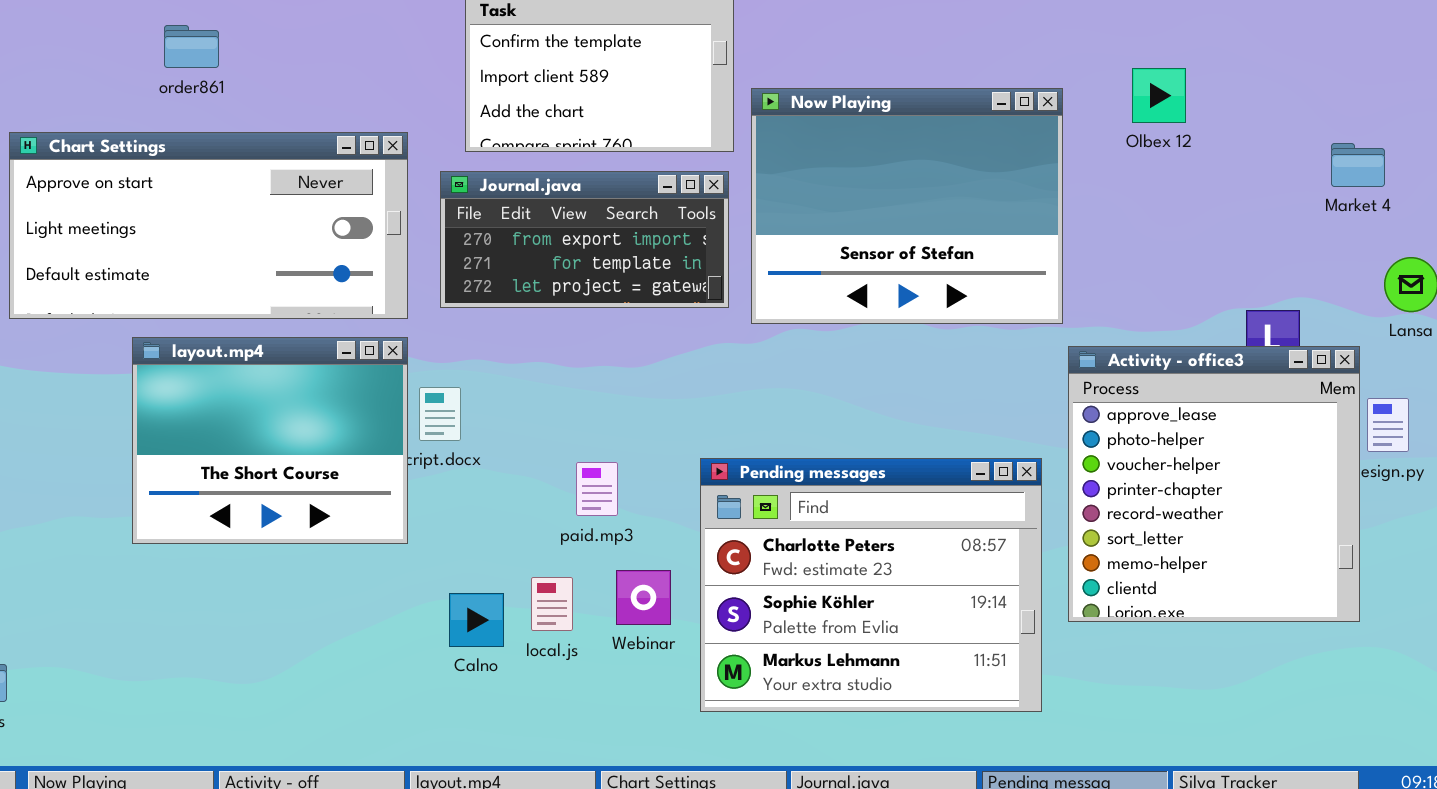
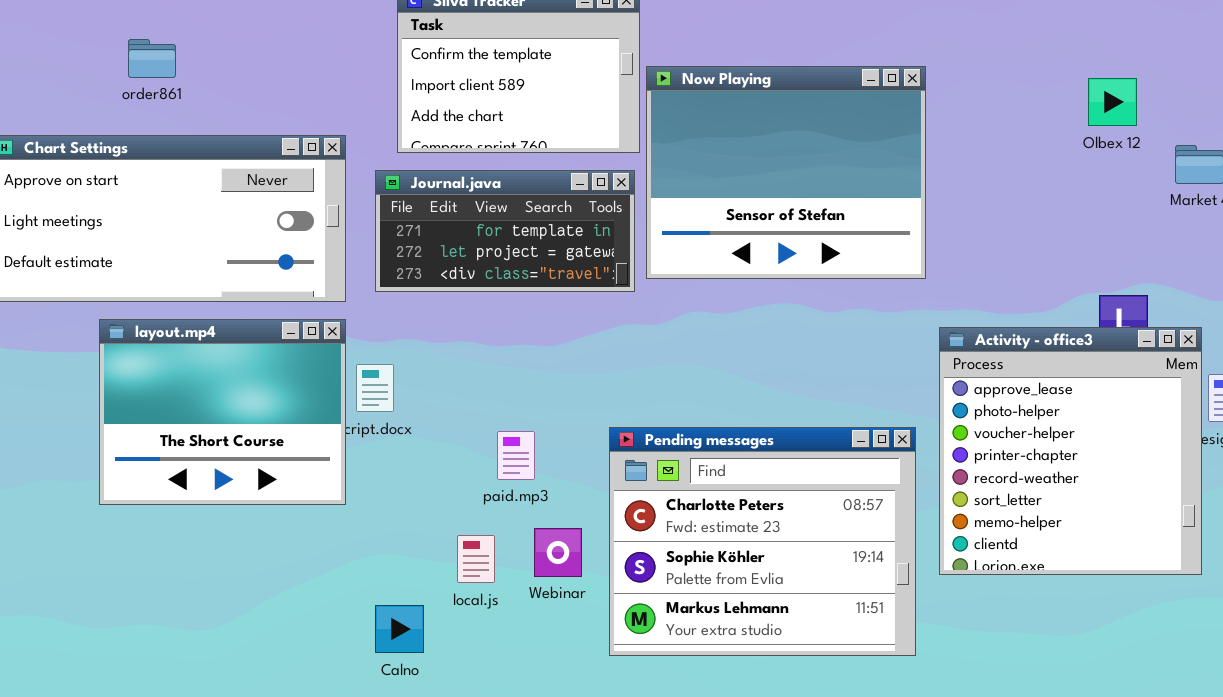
Olbex 12: [1132,68,1186,123] -> [1088,78,1137,126], moved
Now Playing: [751,88,1063,324] -> [646,66,926,279], moved
Journal.java: [440,171,729,308] -> [375,170,635,292], scrolled down 1 row
Calno: [449,593,504,647] -> [375,605,424,653], moved

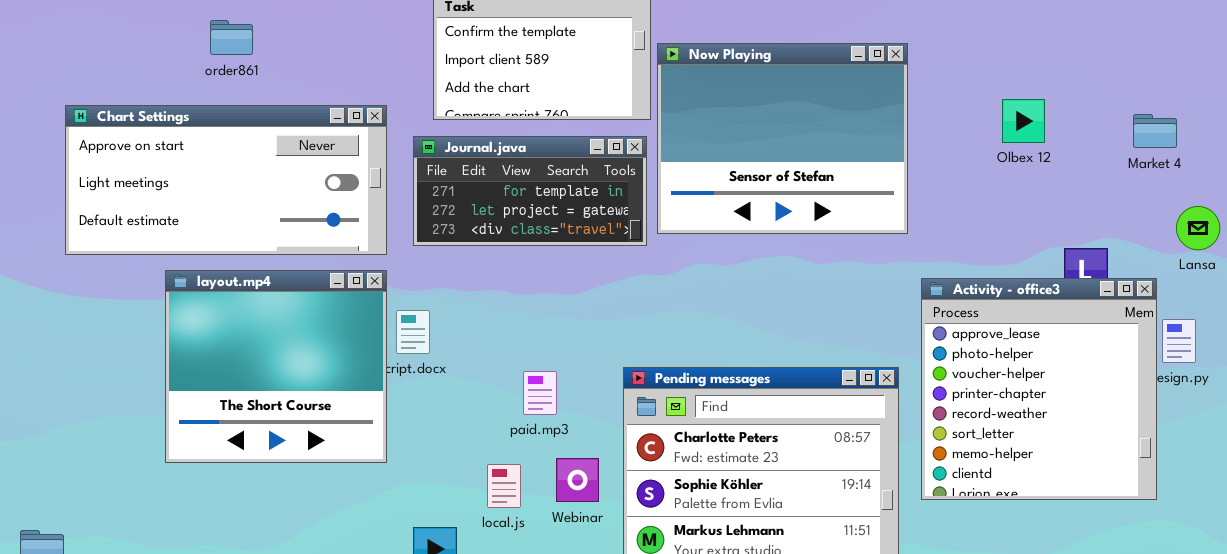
order861: [128,39,176,78] -> [210,20,253,55], moved
Olbex 12: [1088,78,1137,126] -> [1002,99,1045,143], moved
layout.mp4: [99,319,346,505] -> [165,270,387,463], resized

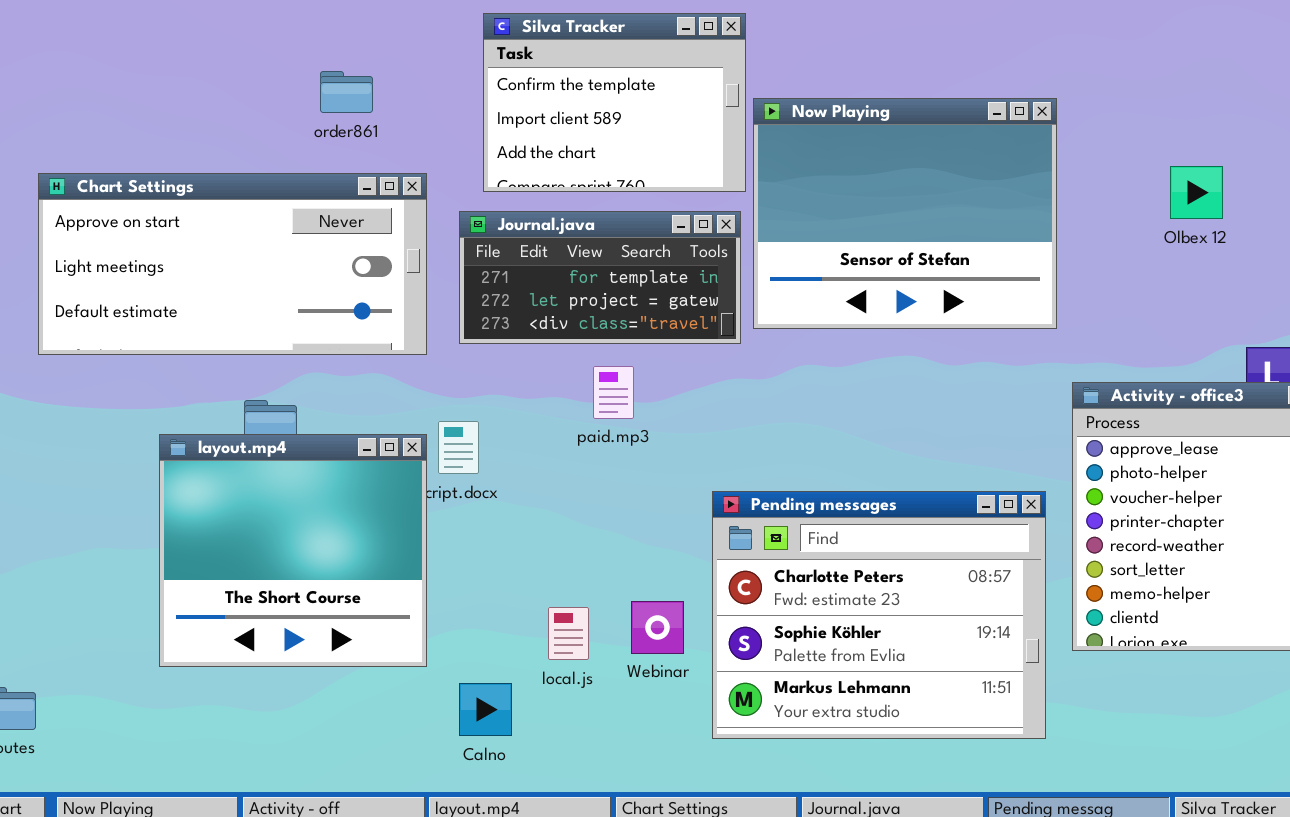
order861: [210,20,253,55] -> [320,71,373,113], moved
layout.mp4: [165,270,387,463] -> [159,434,427,667], moved
paid.mp3: [523,371,557,415] -> [593,366,634,419], moved

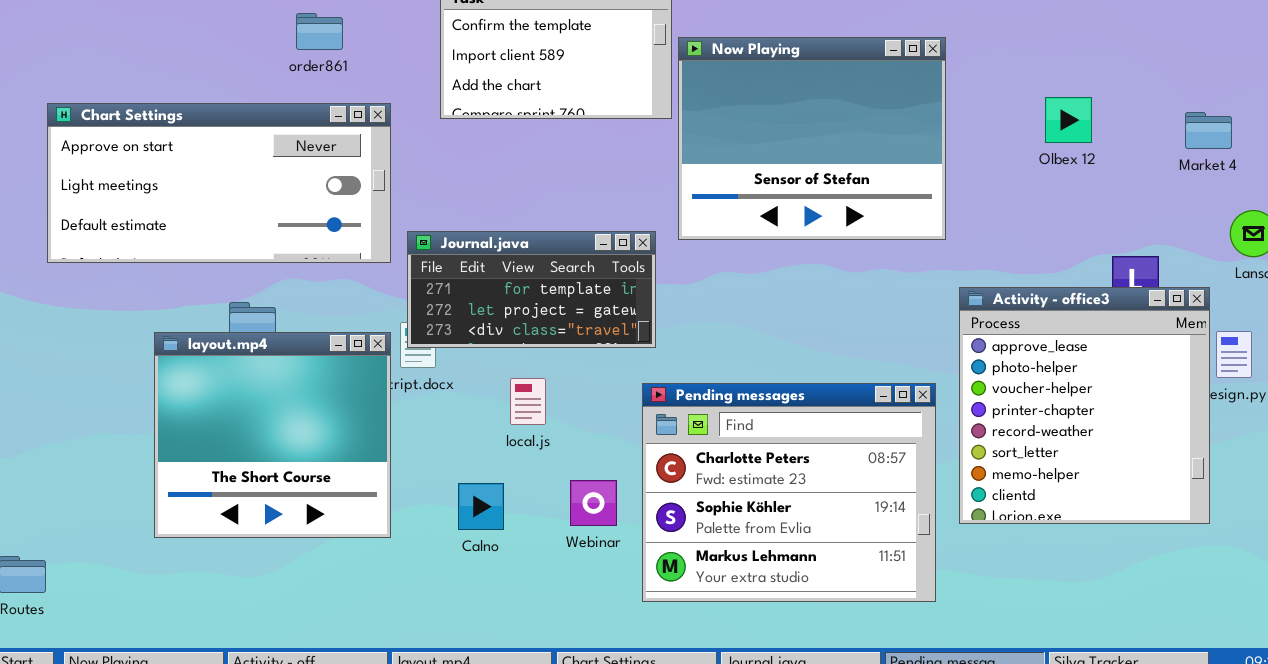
Journal.java: [459,211,741,344] -> [407,231,656,348], moved
local.js: [548,607,589,660] -> [510,378,546,425], moved
Calno: [459,683,512,736] -> [458,483,504,530], moved

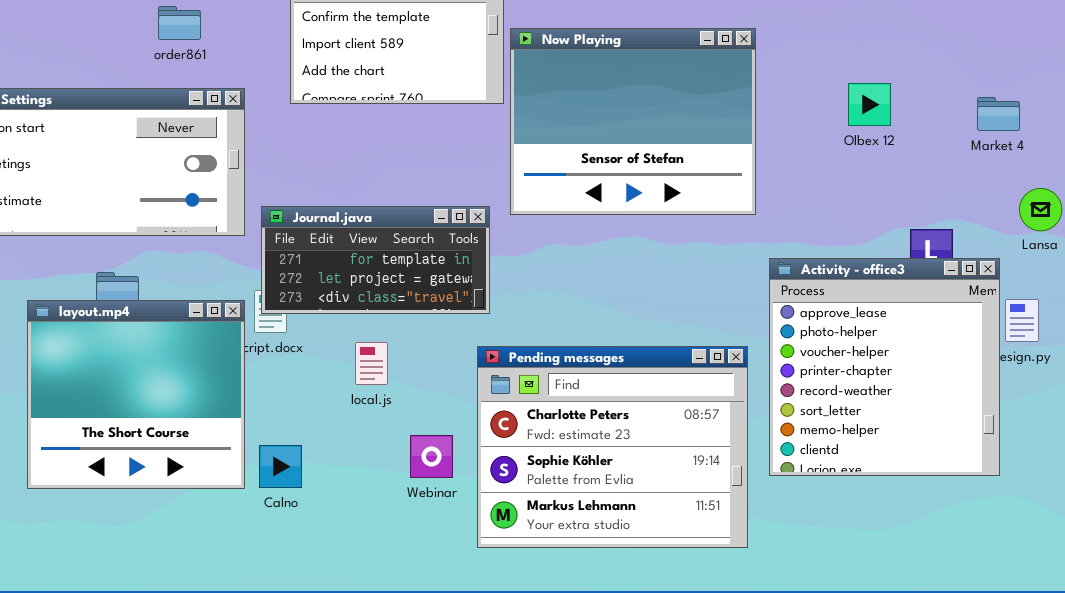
Calno: [458,483,504,530] -> [259,445,302,488], moved

